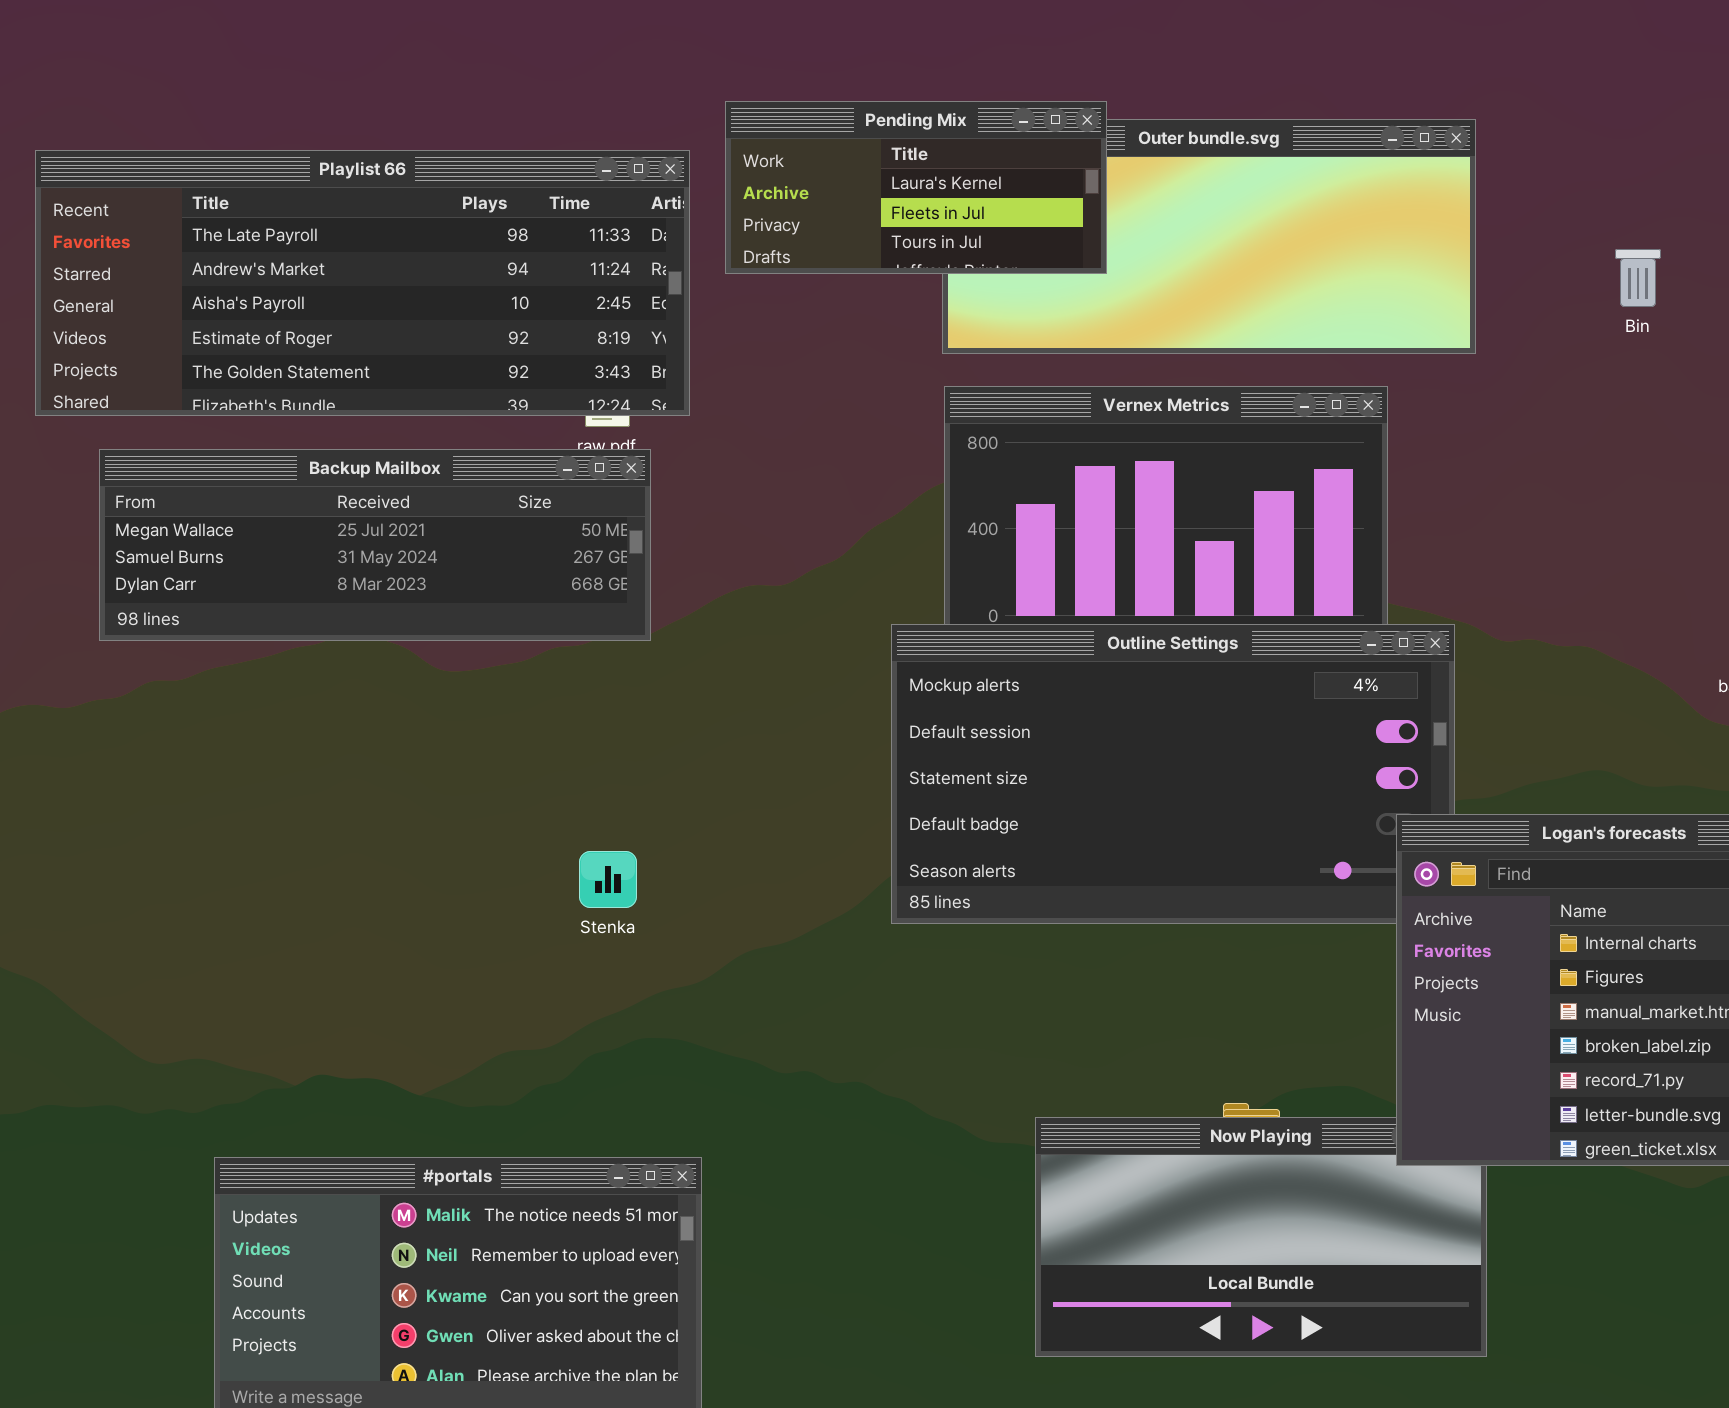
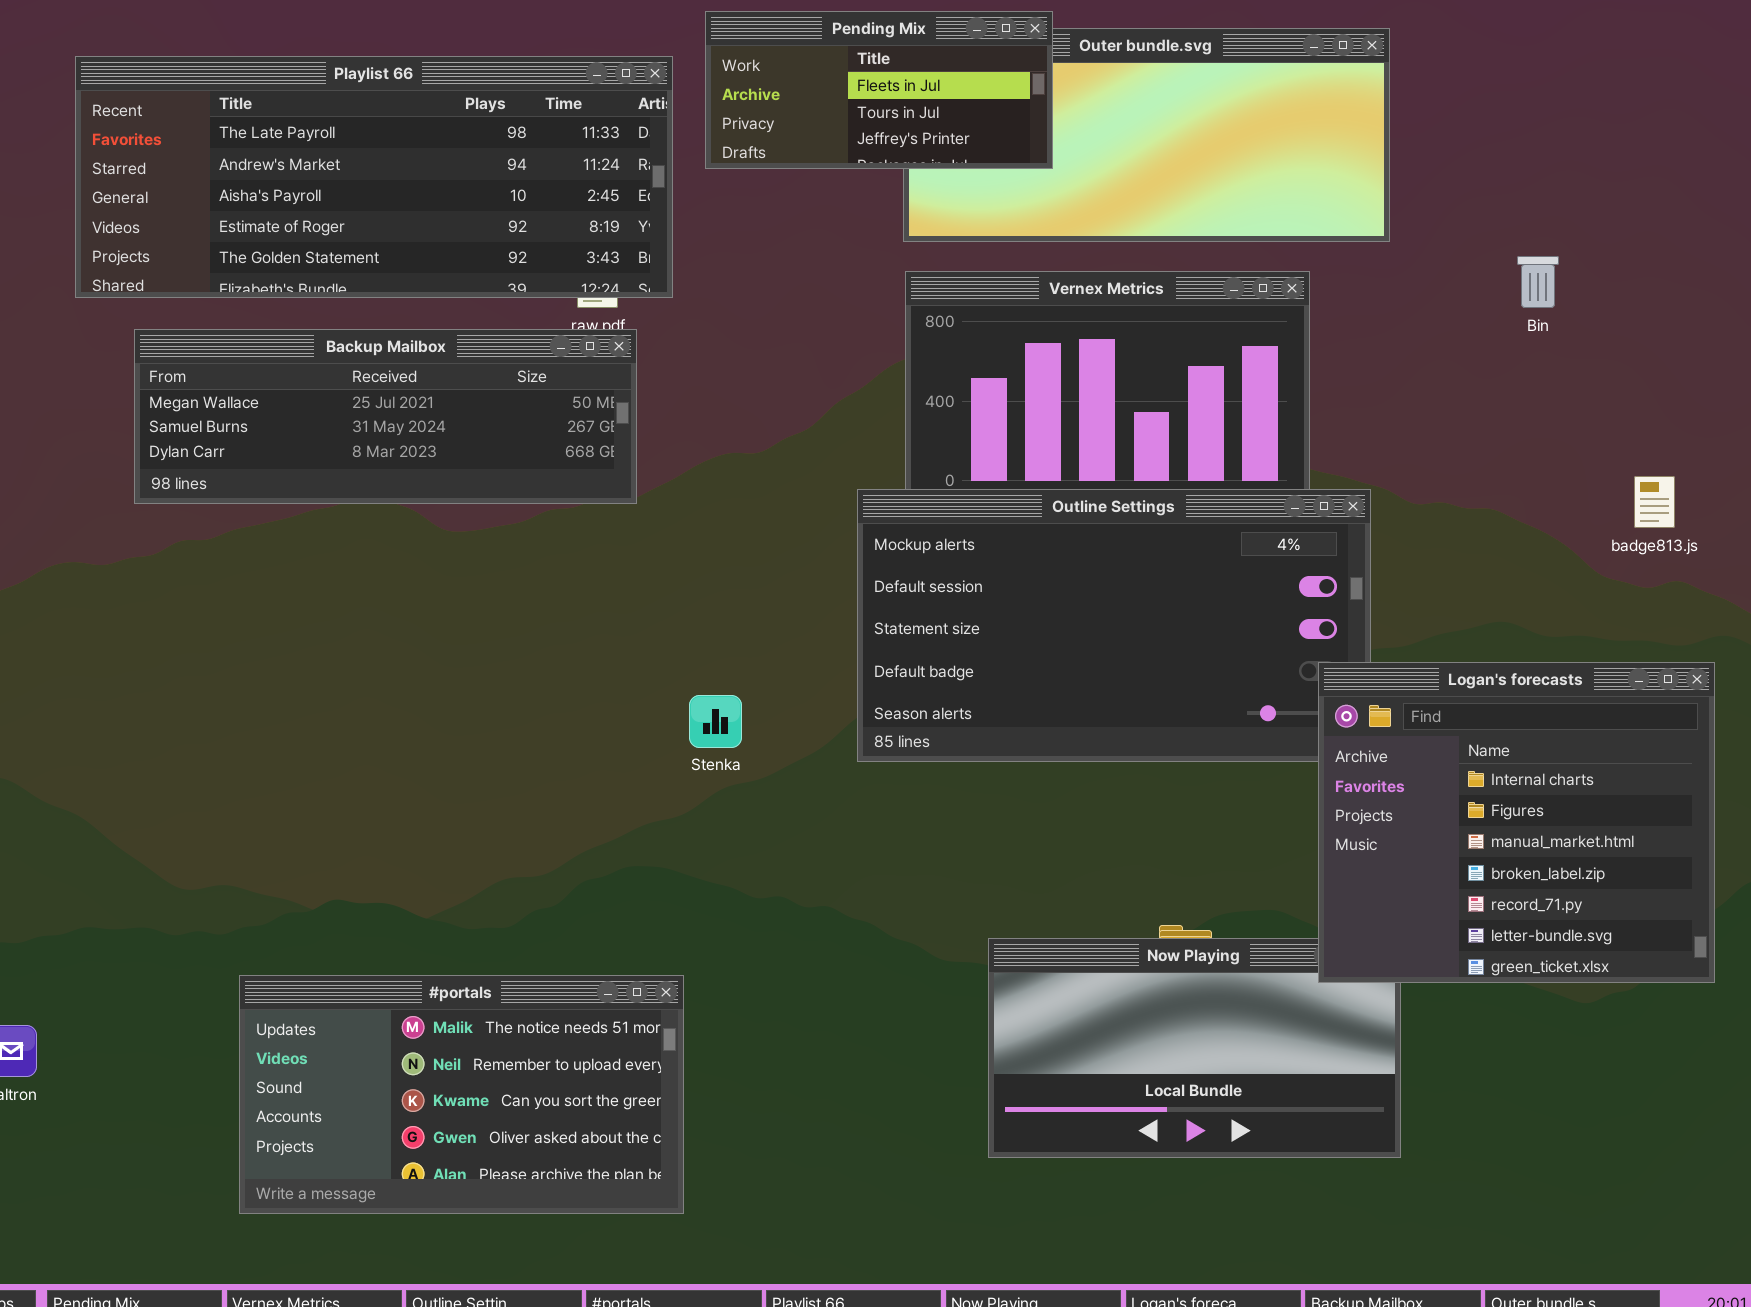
Pending Mix: [725,101,1107,274] -> [705,11,1053,169], scrolled down 1 row
Bin: [1615,249,1661,307] -> [1517,256,1559,308], moved
Stenka: [579,851,637,908] -> [689,695,742,748], moved

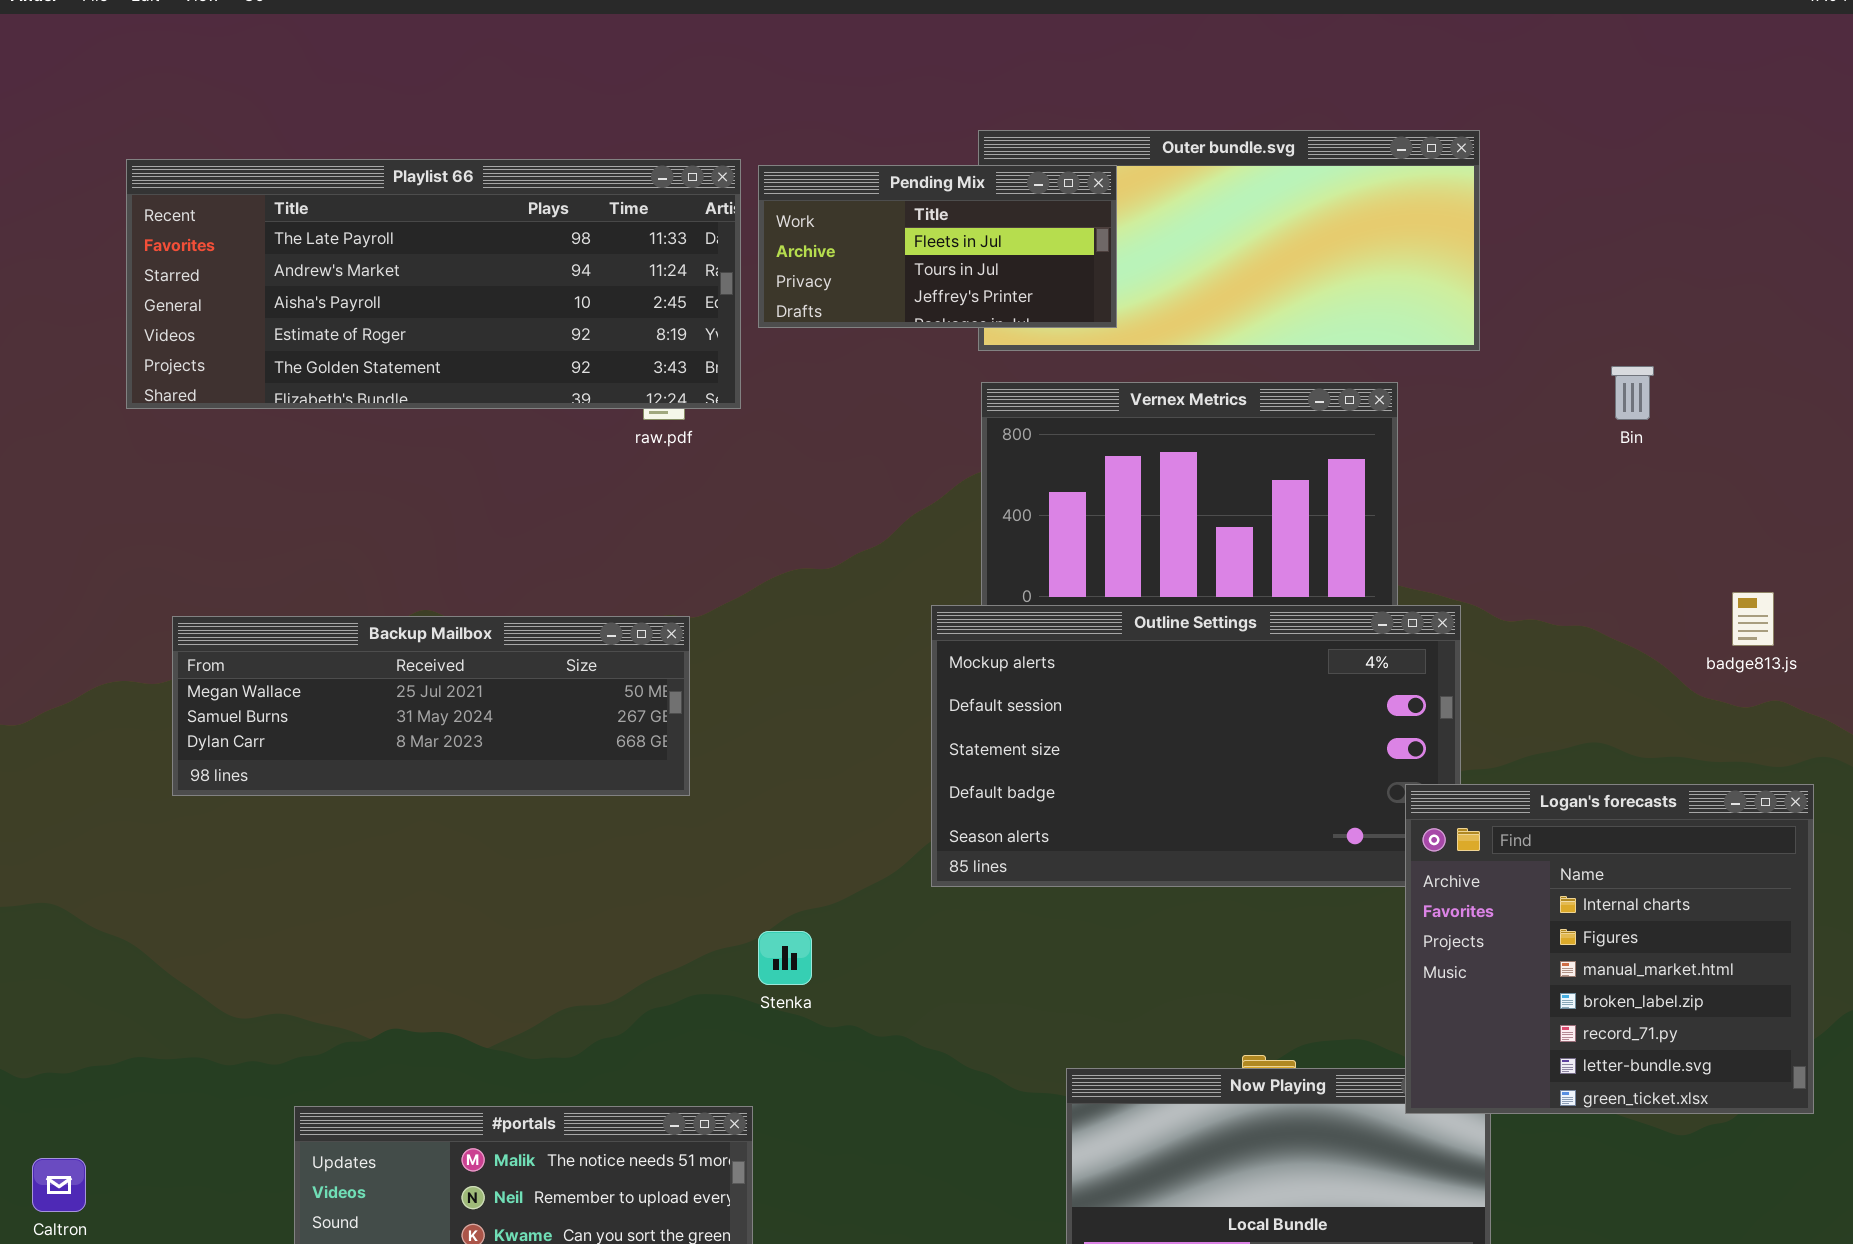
Pending Mix: [705,11,1053,169] -> [758,165,1117,328], moved
Backup Mailbox: [134,329,637,504] -> [172,616,690,796], moved
Stenka: [689,695,742,748] -> [758,931,812,985], moved

